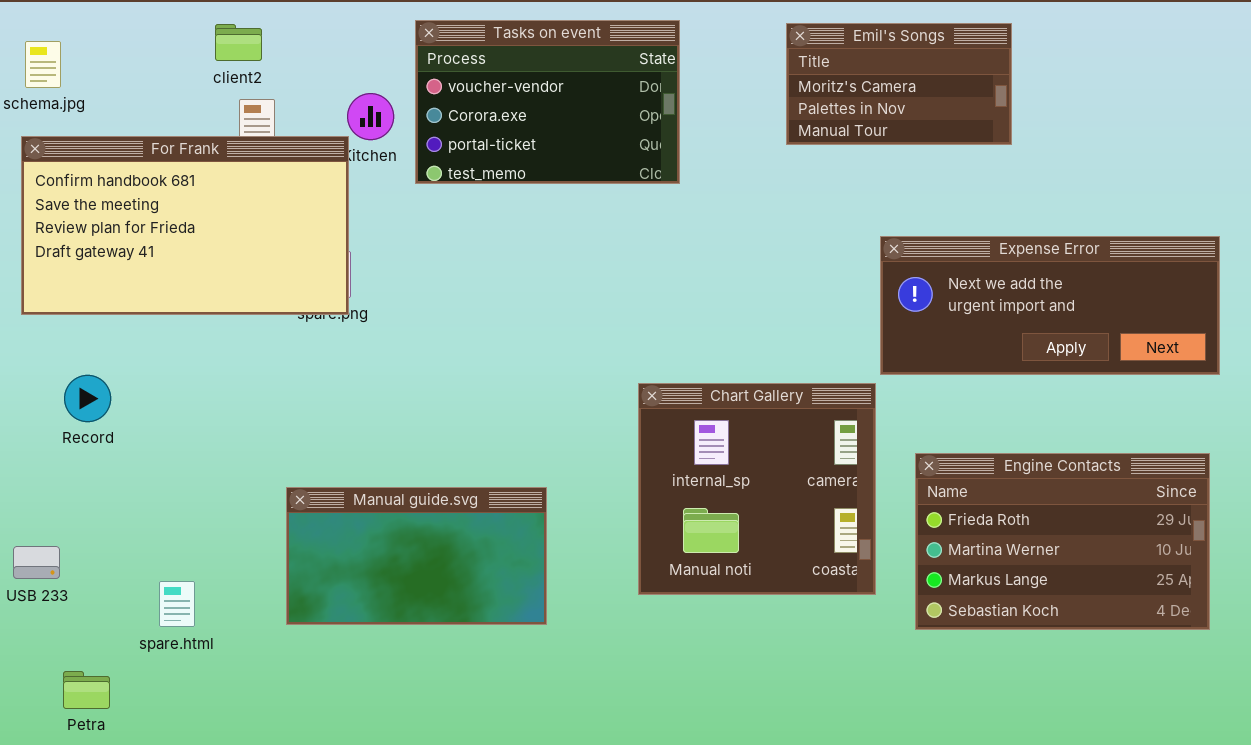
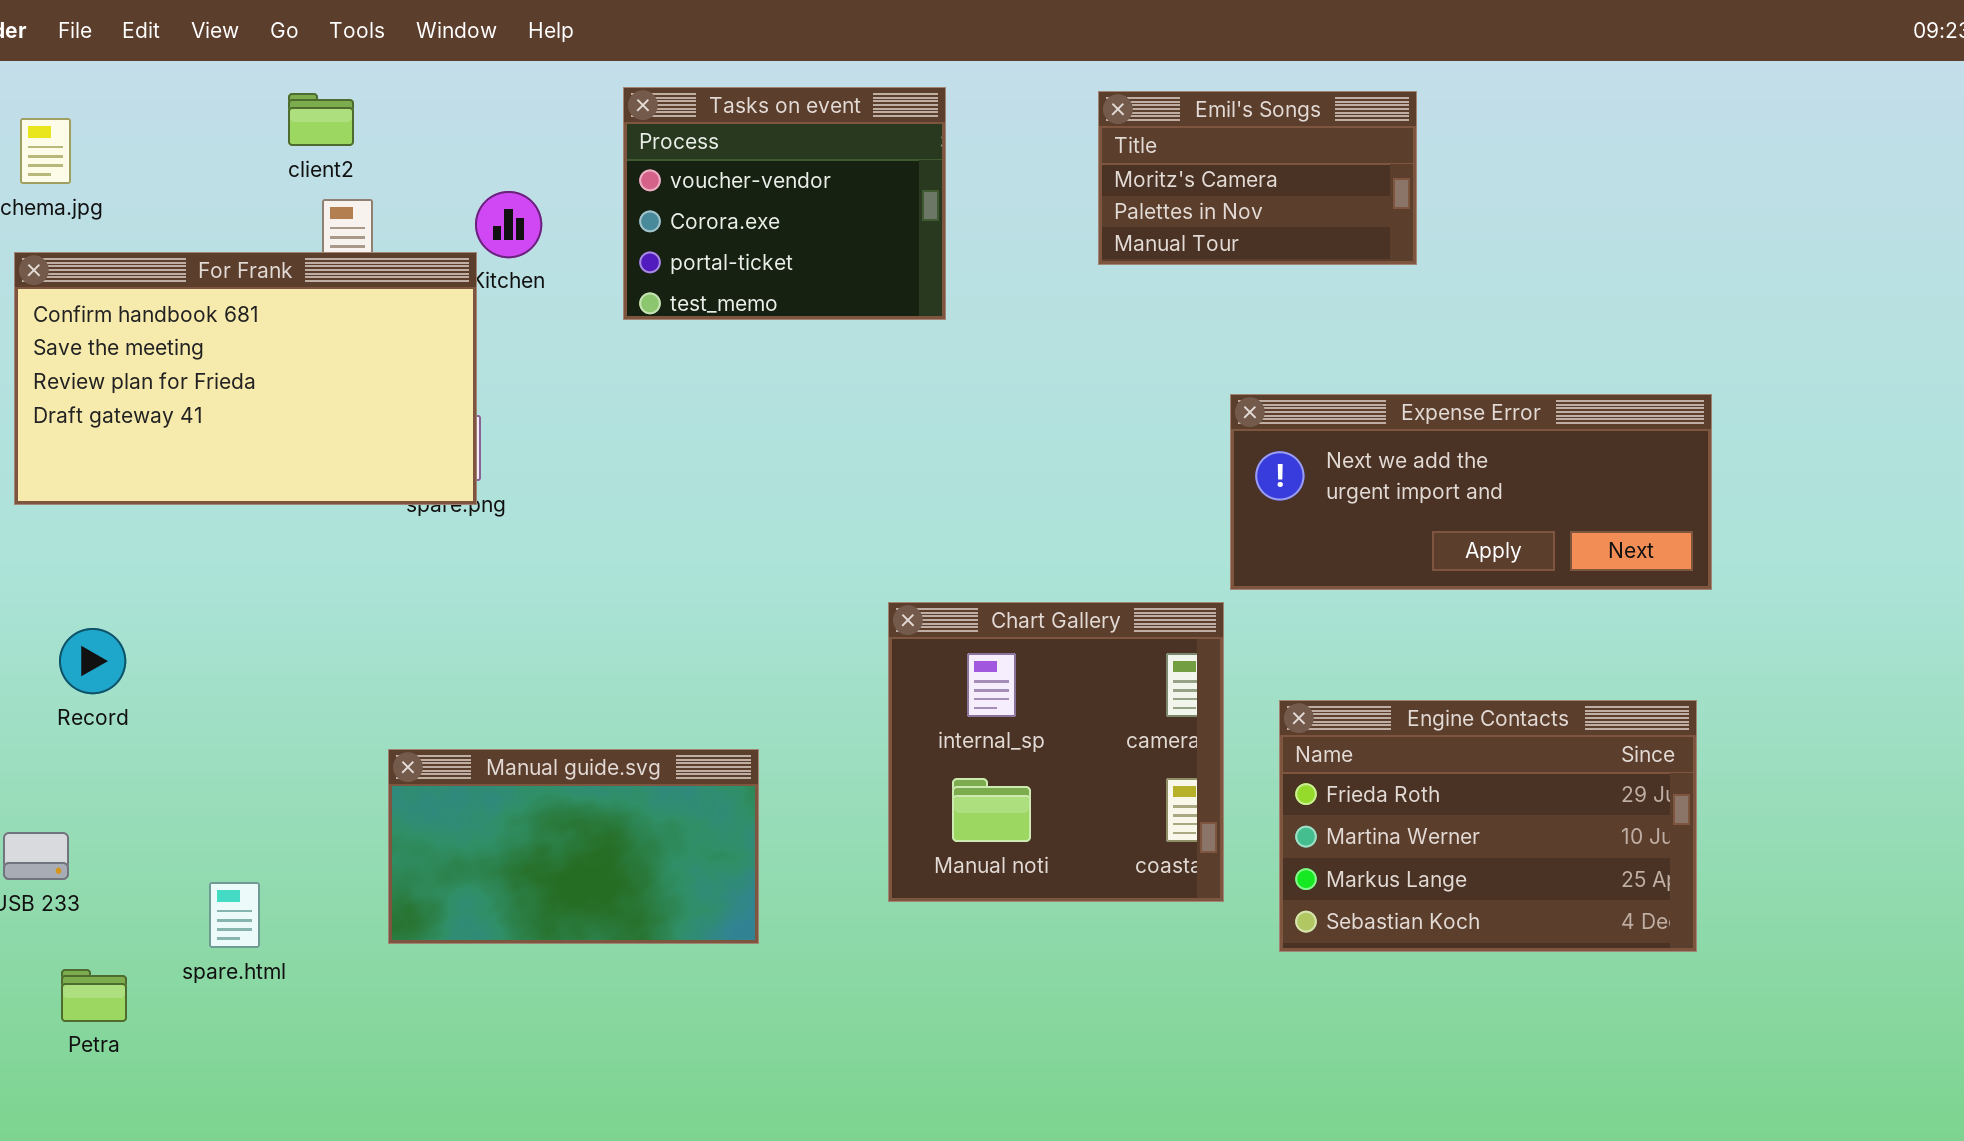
Tasks on event: [415,20,680,184] -> [623,87,946,320], resized
Record: [64,375,111,422] -> [59,628,126,694], moved
Petra: [63,671,110,709] -> [61,969,127,1022], moved

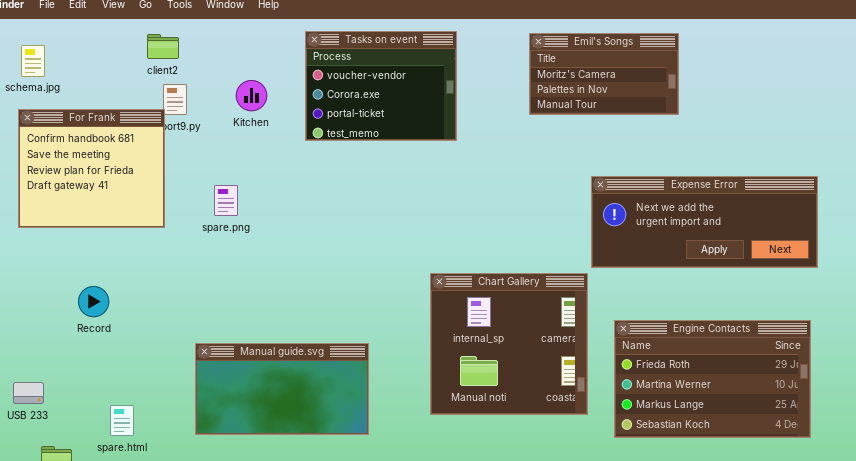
For Frank: [14,252,477,505] -> [18,109,165,228], resized
Record: [59,628,126,694] -> [78,286,109,317], moved

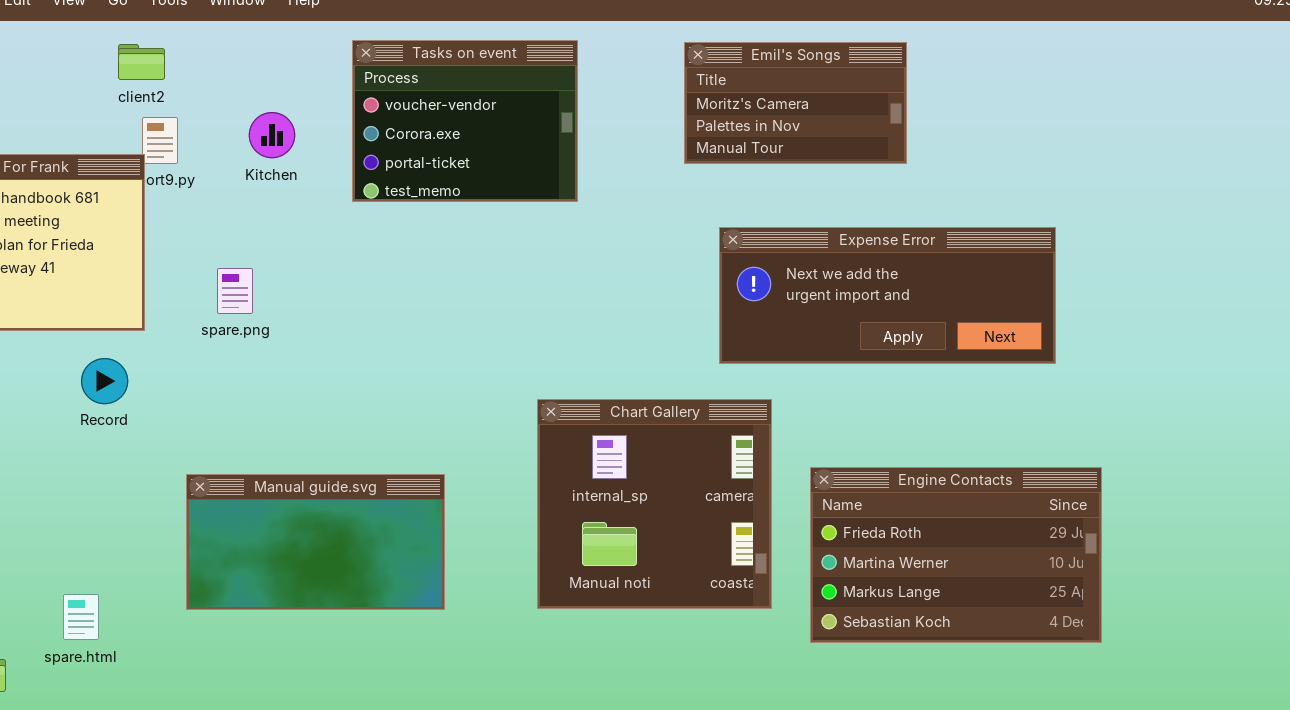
Expense Error: [591,176,818,268] -> [719,227,1056,364], moved
Record: [78,286,109,317] -> [81,358,128,404], moved
Manual guide.svg: [195,343,369,435] -> [186,474,445,610], moved

